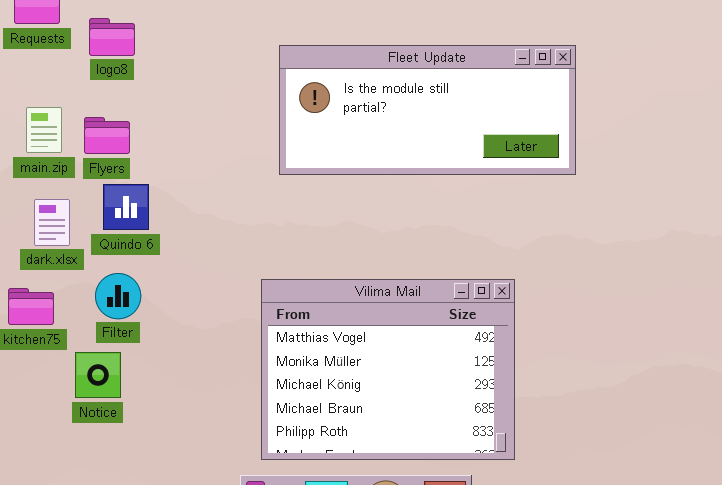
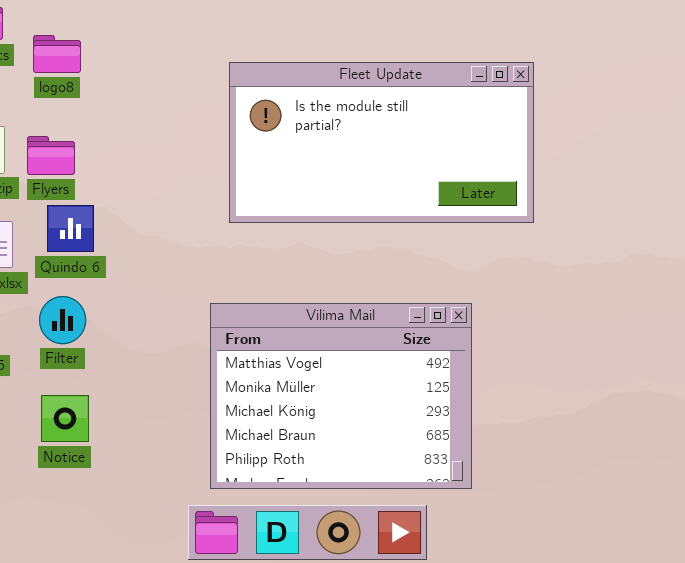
Fleet Update: [279,45,576,175] -> [229,62,534,223], resized
Notice: [75,352,121,398] -> [41,395,89,442], moved

